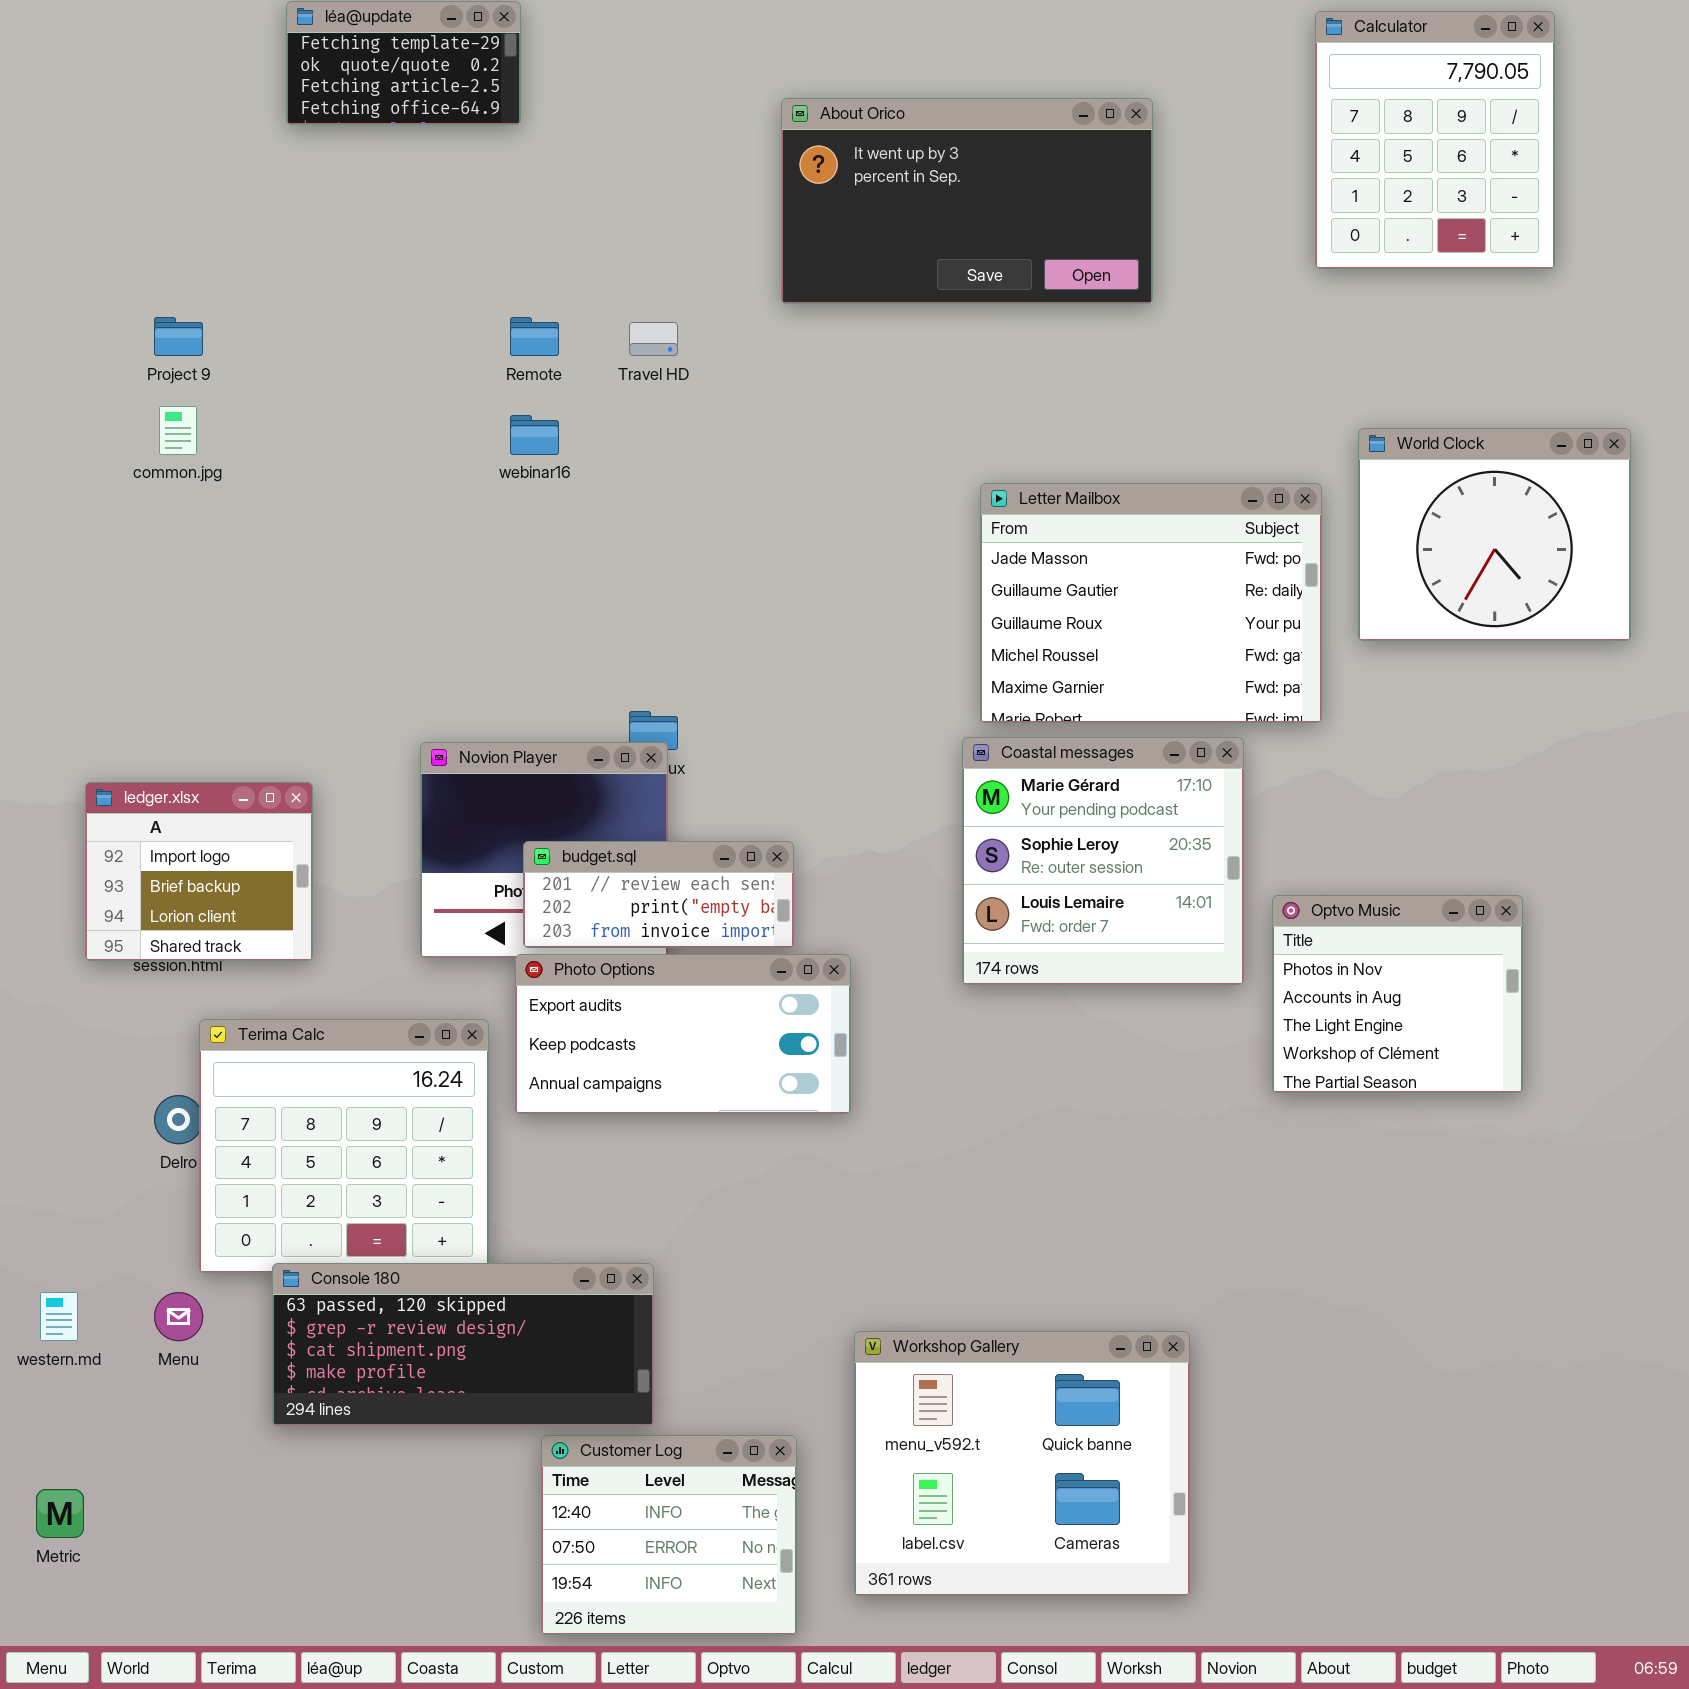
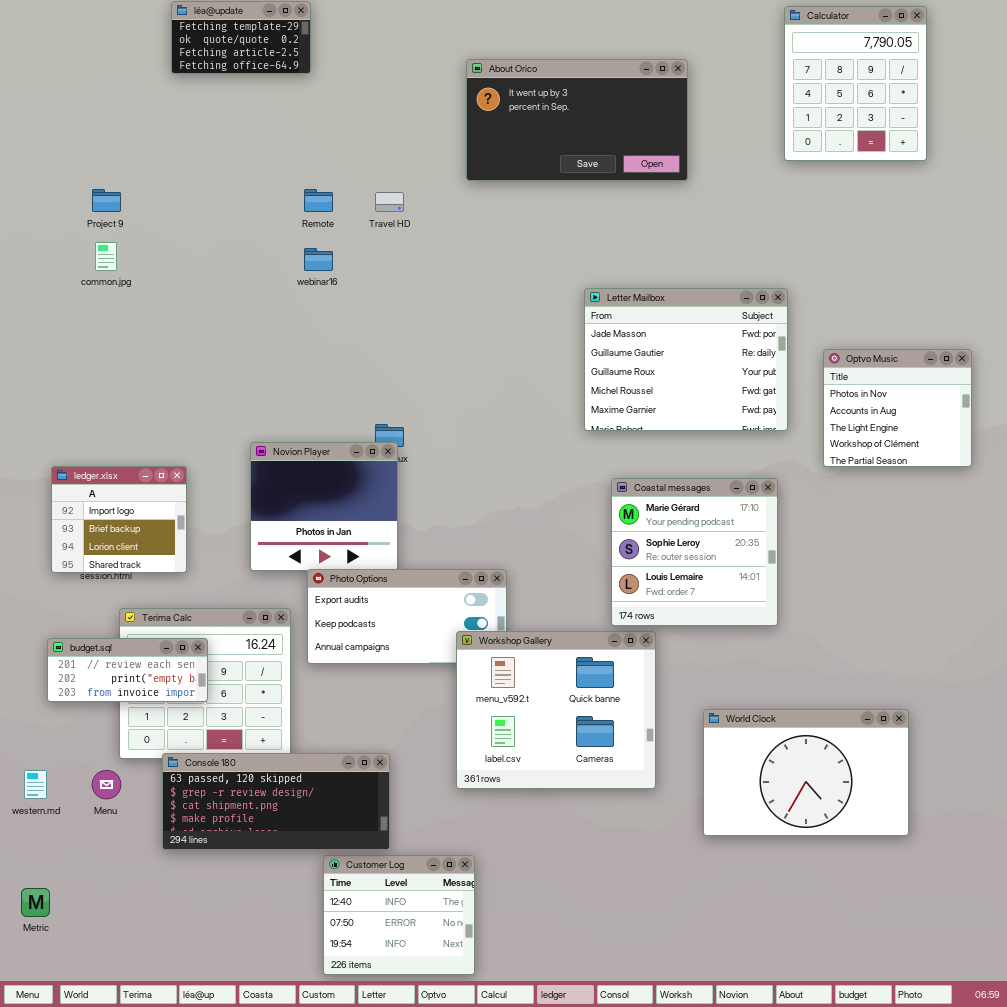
World Clock: [1358,428,1631,641] -> [703,709,909,836], moved, resized
Coastal messages: [962,737,1244,985] -> [611,478,778,626], moved
budget.sql: [523,841,794,948] -> [47,638,208,702], moved
Optvo Music: [1272,895,1523,1093] -> [823,349,972,467], moved
Workshop Gallery: [854,1331,1190,1596] -> [456,631,656,789], moved

